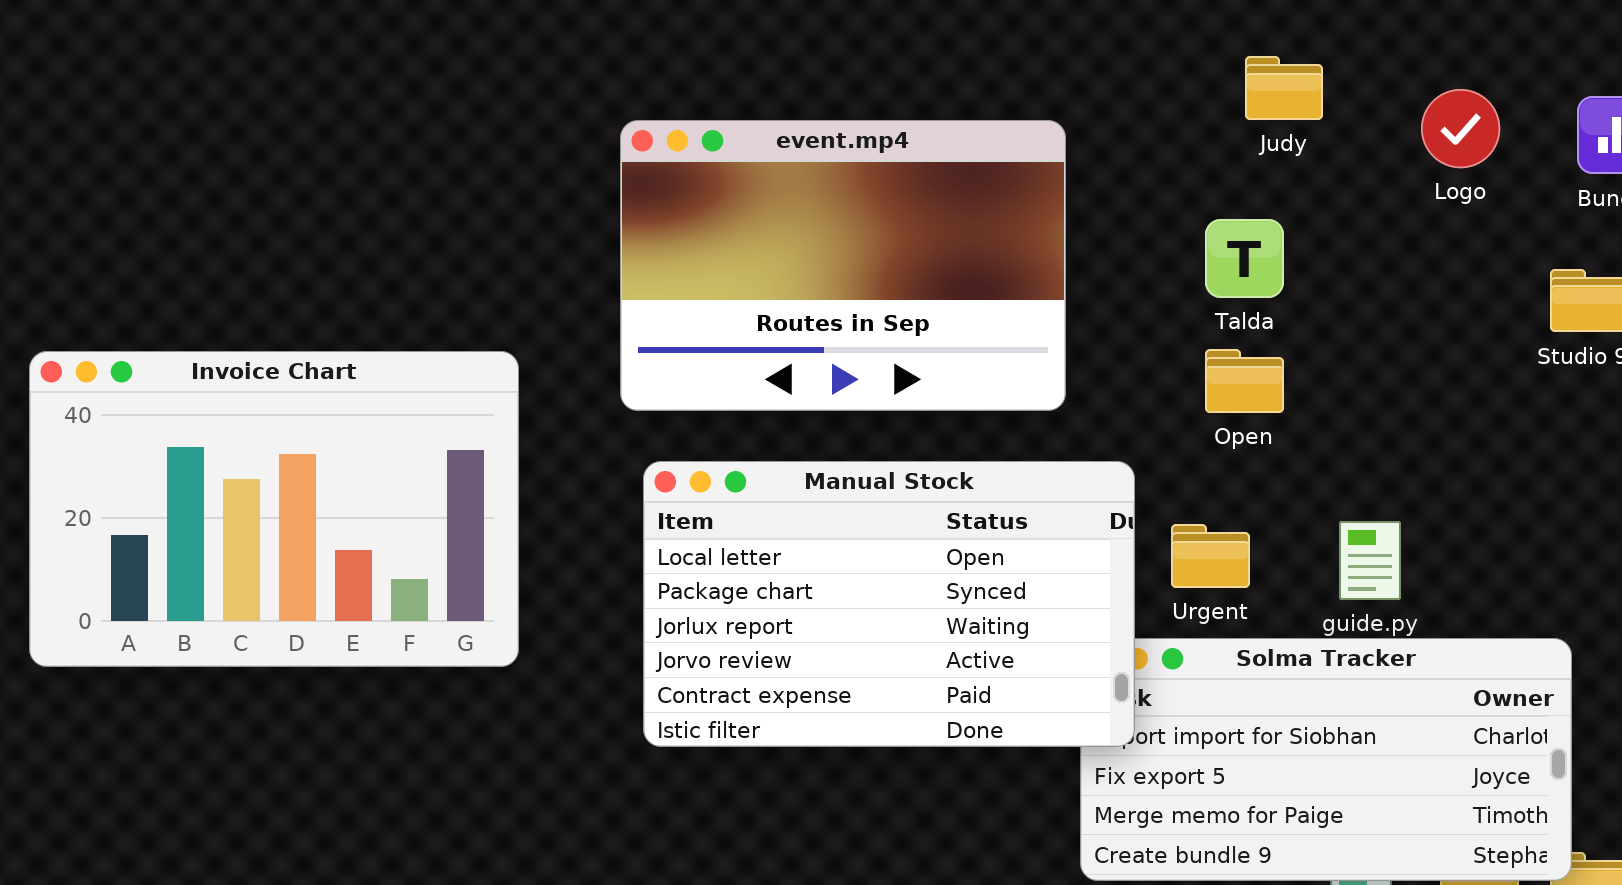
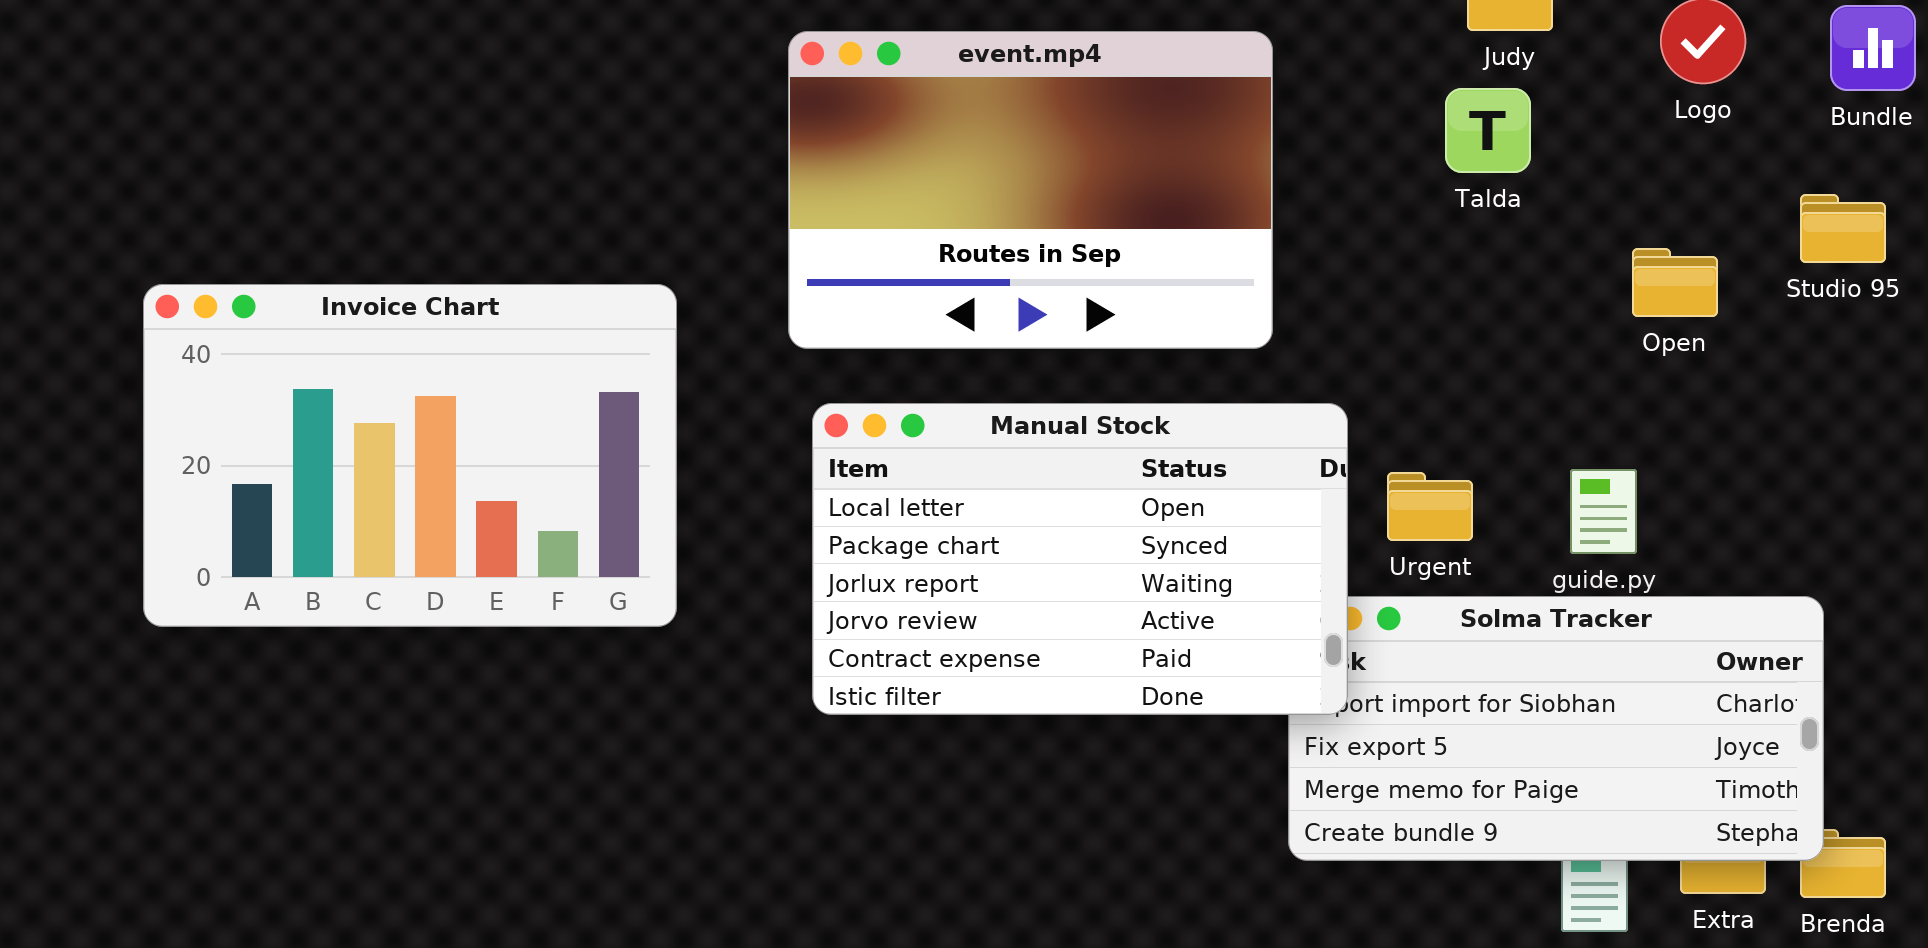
Talda: [1205,219,1284,298] -> [1445,88,1531,173], moved
Open: [1205,349,1284,413] -> [1632,248,1718,317], moved

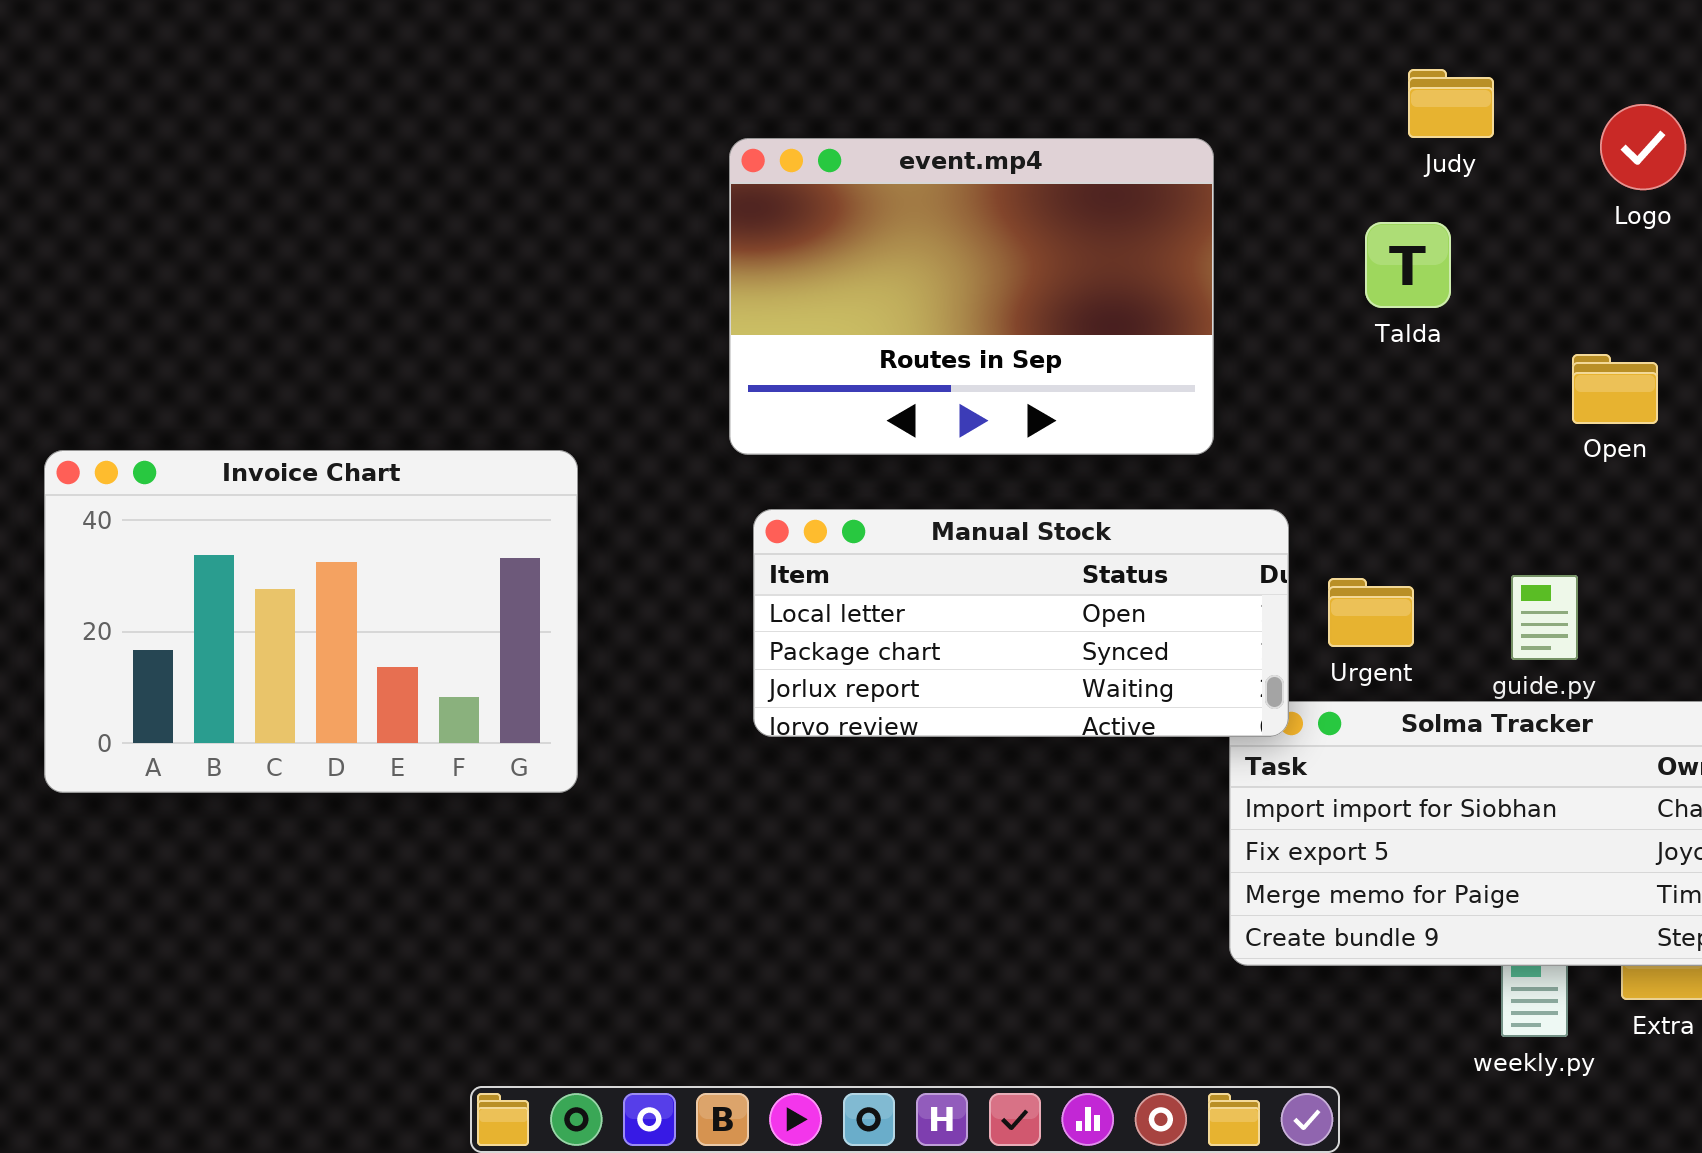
Talda: [1445,88,1531,173] -> [1365,222,1451,308], moved
Invoice Chart: [143,284,677,627] -> [44,450,578,793], moved
Manual Stock: [812,403,1348,715] -> [753,509,1289,737], resized

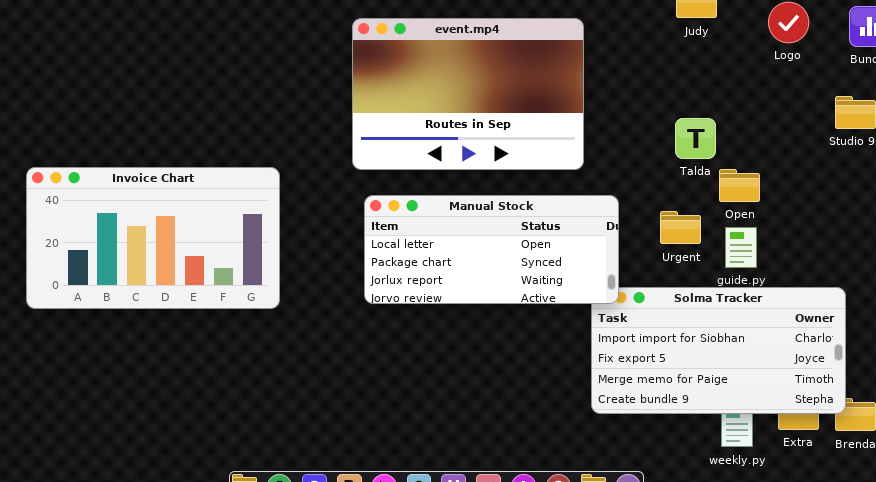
Talda: [1365,222,1451,308] -> [675,118,716,159], moved
Open: [1572,354,1658,424] -> [719,169,760,202], moved
Invoice Chart: [44,450,578,793] -> [26,167,280,309], resized
Urgent: [1328,578,1414,647] -> [660,211,701,244], moved

